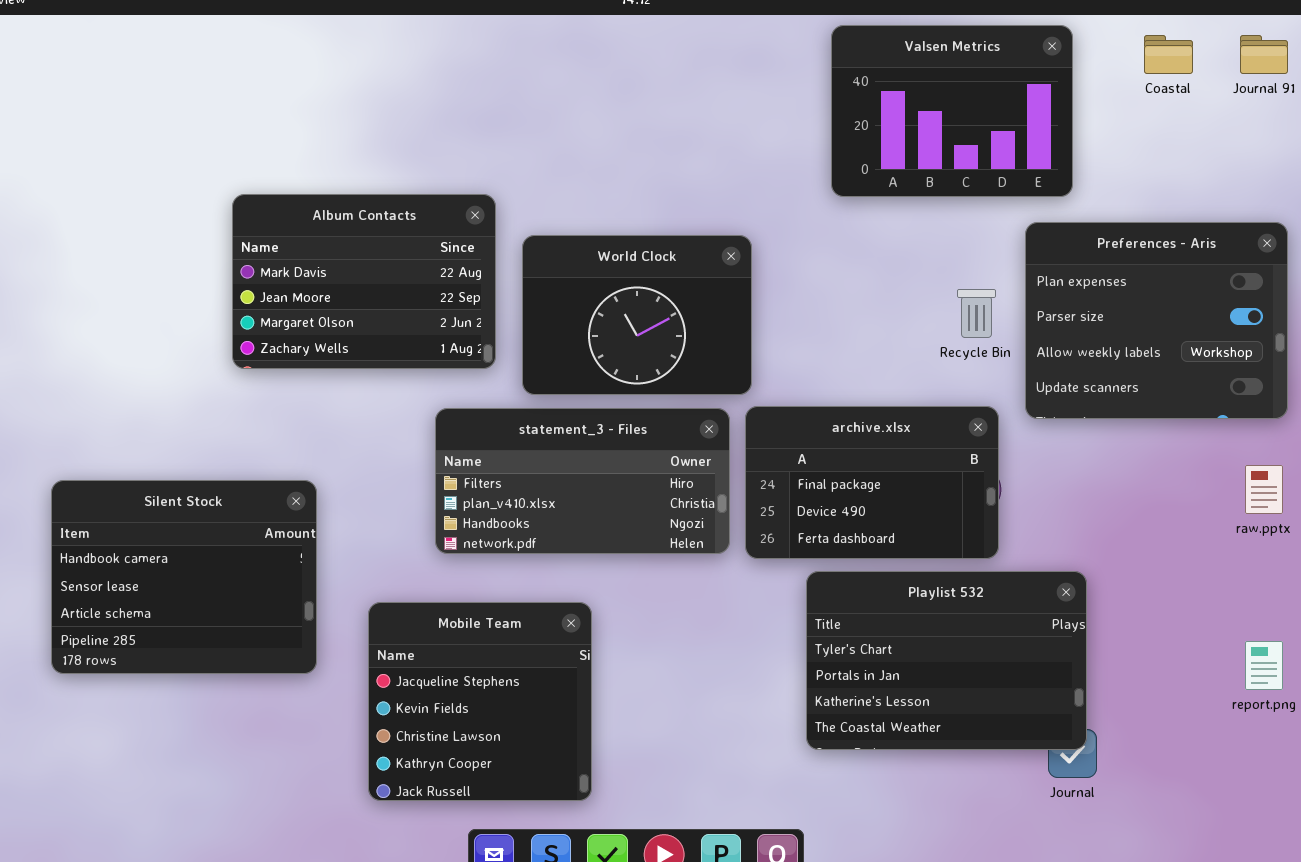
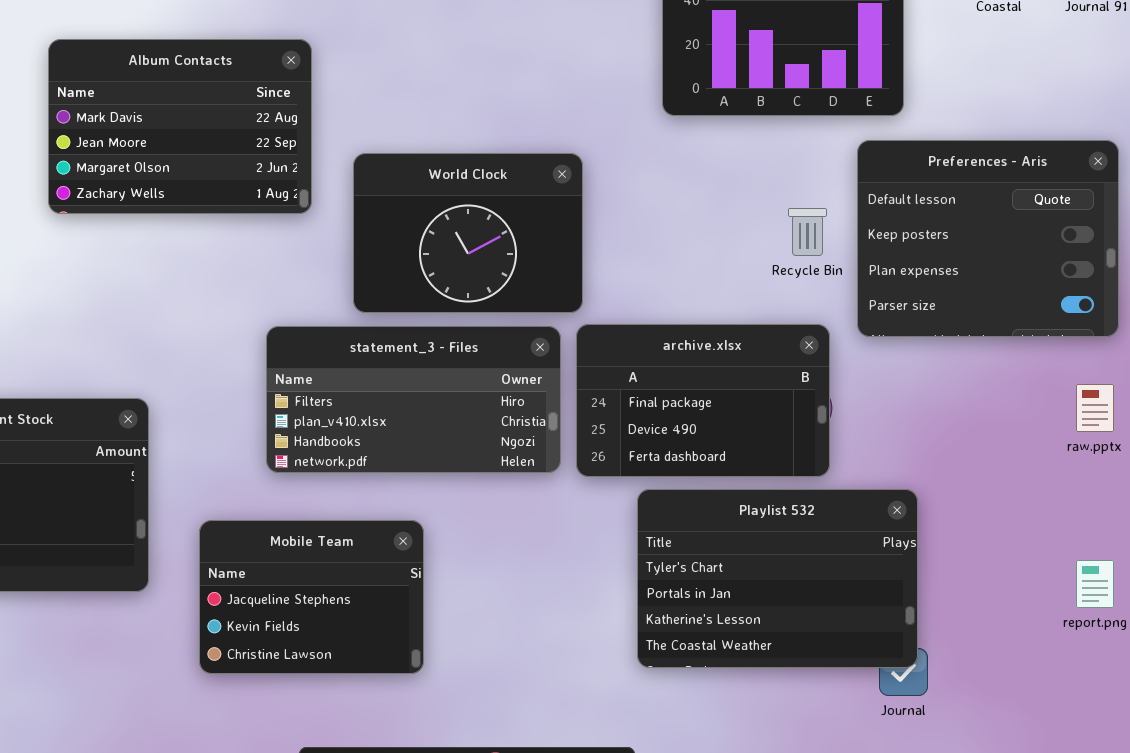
Album Contacts: [232,194,496,369] -> [48,39,312,214], moved
Preferences - Aris: [1025,222,1288,419] -> [857,140,1119,337], scrolled up 2 rows
Mobile Team: [368,602,592,801] -> [199,520,424,674], resized

